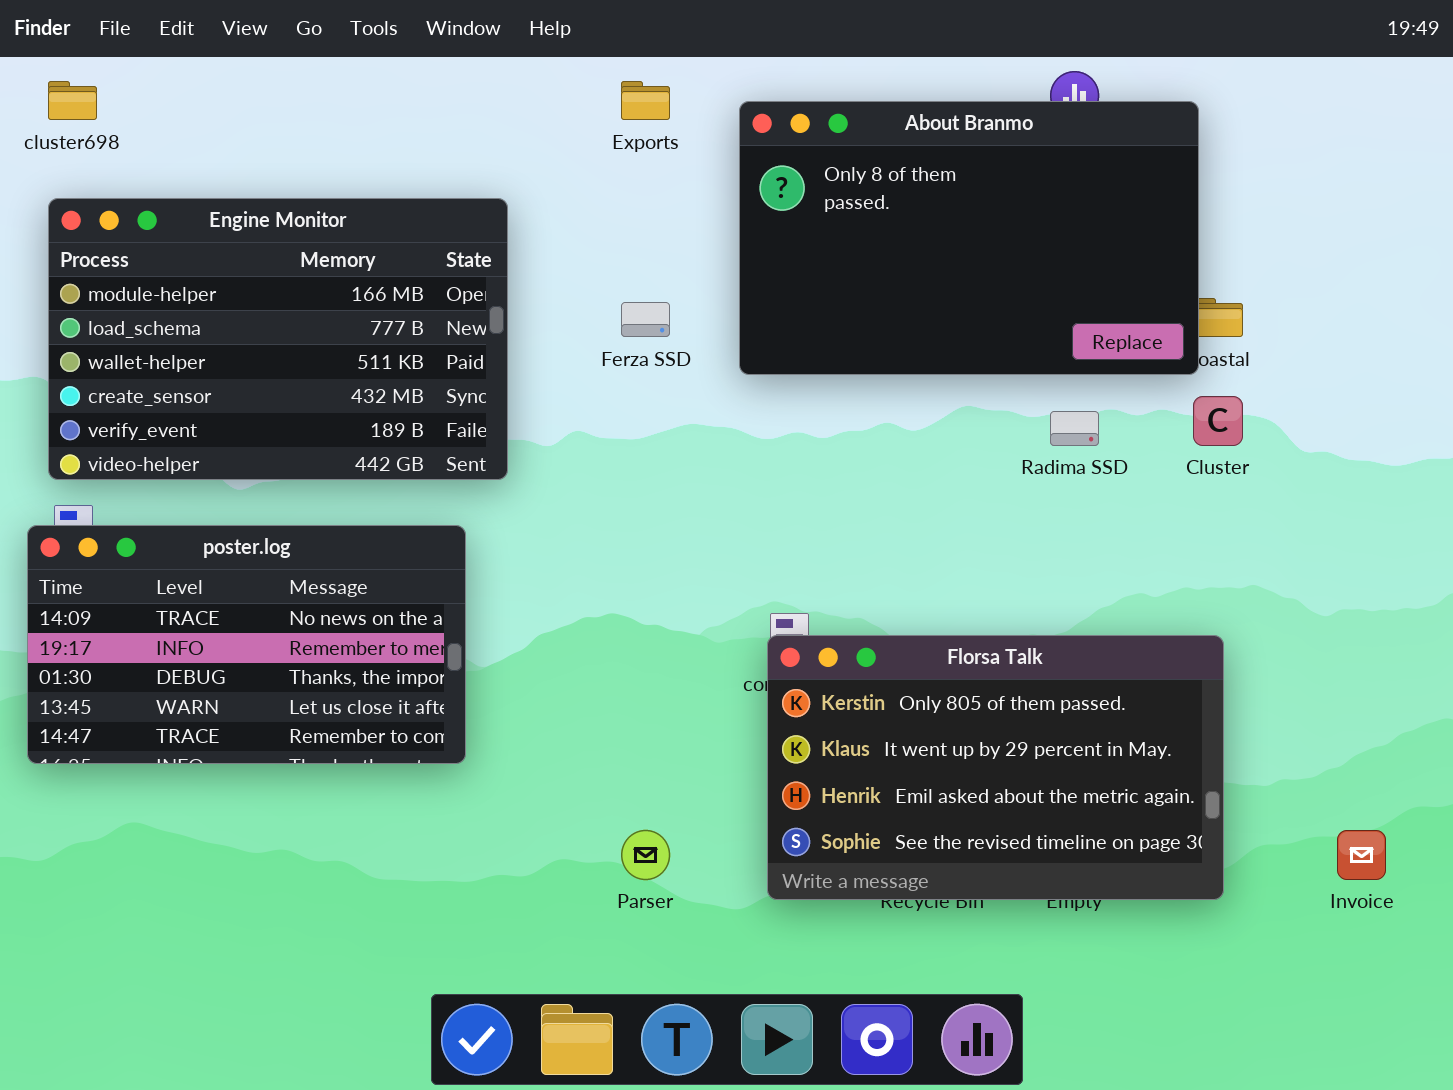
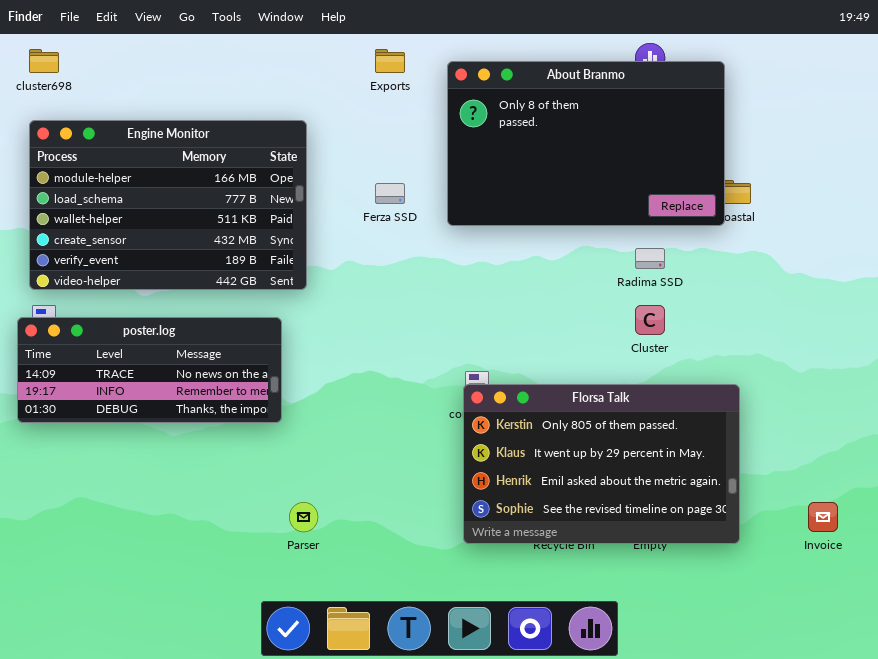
Cluster: [1193,396,1243,446] -> [635,305,665,335], moved
poster.log: [27,525,466,764] -> [17,317,282,423], resized
Parser: [621,830,670,880] -> [289,502,318,532], moved

